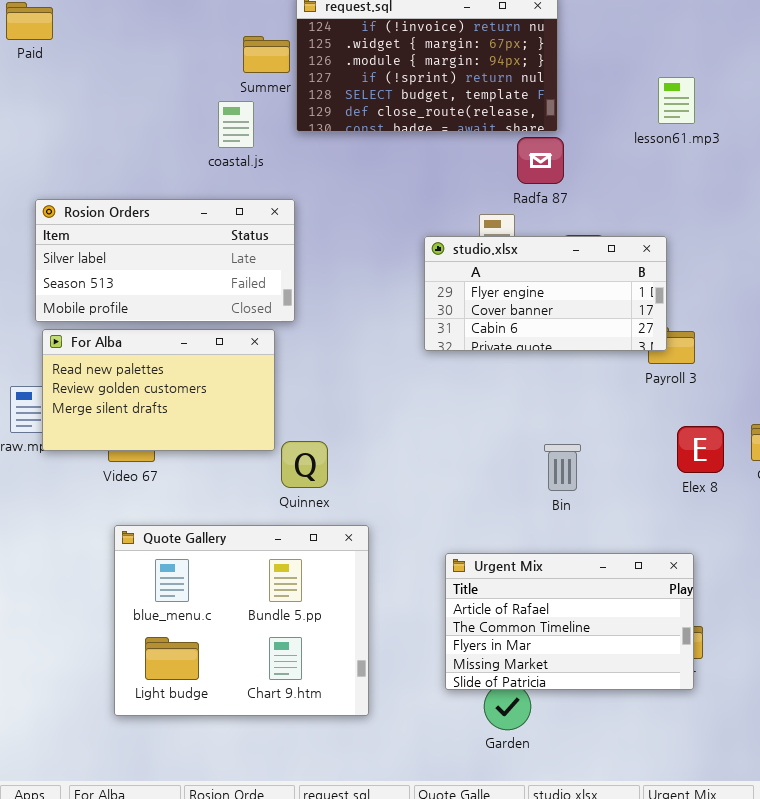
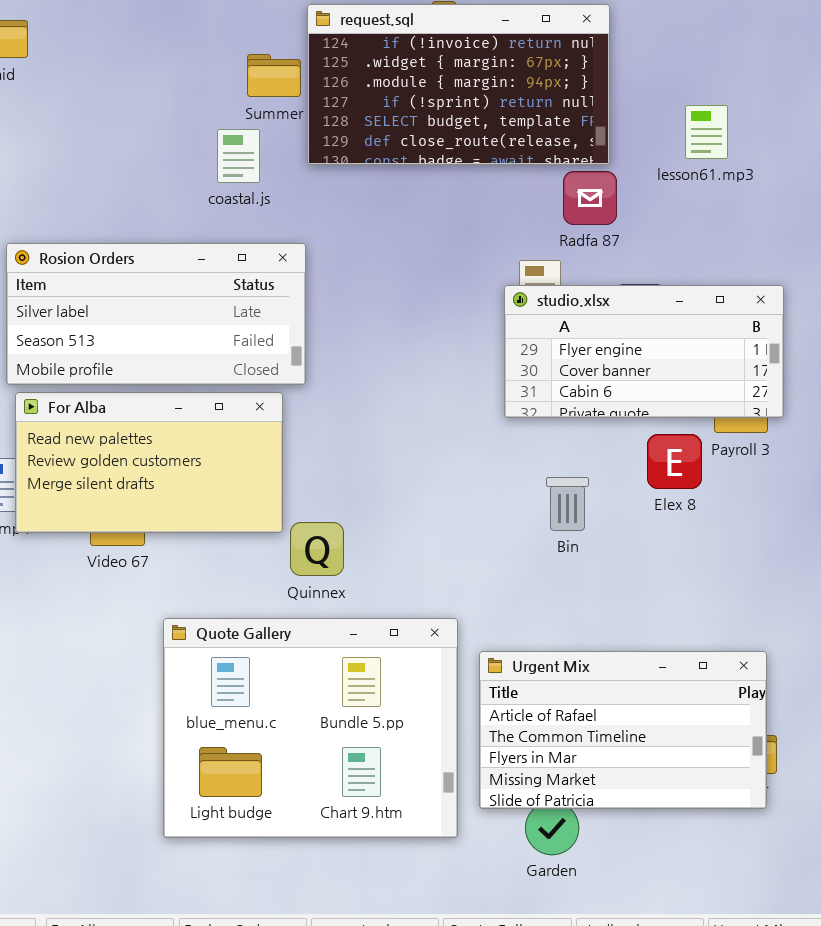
lesson61.mp3: [658,77,695,124] -> [685,105,728,159], moved
studio.xlsx: [424,236,667,351] -> [504,285,784,418], moved
Elex 8: [677,426,724,473] -> [647,434,702,489], moved
Bin: [544,444,581,491] -> [546,477,589,531], moved
Quote Gallery: [114,525,369,716] -> [163,618,458,838], moved

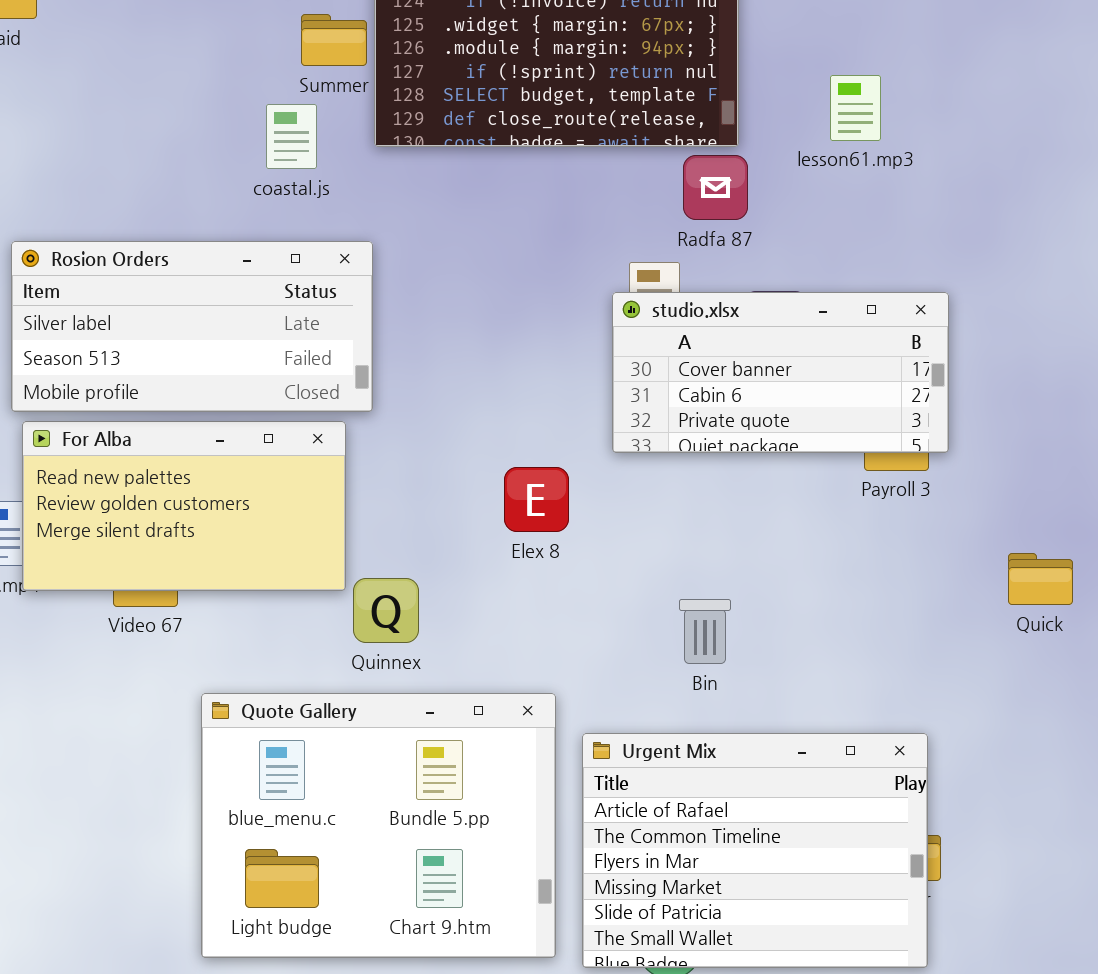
studio.xlsx: [504,285,784,418] -> [612,292,949,453], scrolled down 1 row
Elex 8: [647,434,702,489] -> [504,467,569,532], moved
Bin: [546,477,589,531] -> [679,599,731,664], moved
Urgent Mix: [479,651,767,809] -> [582,733,928,968], resized

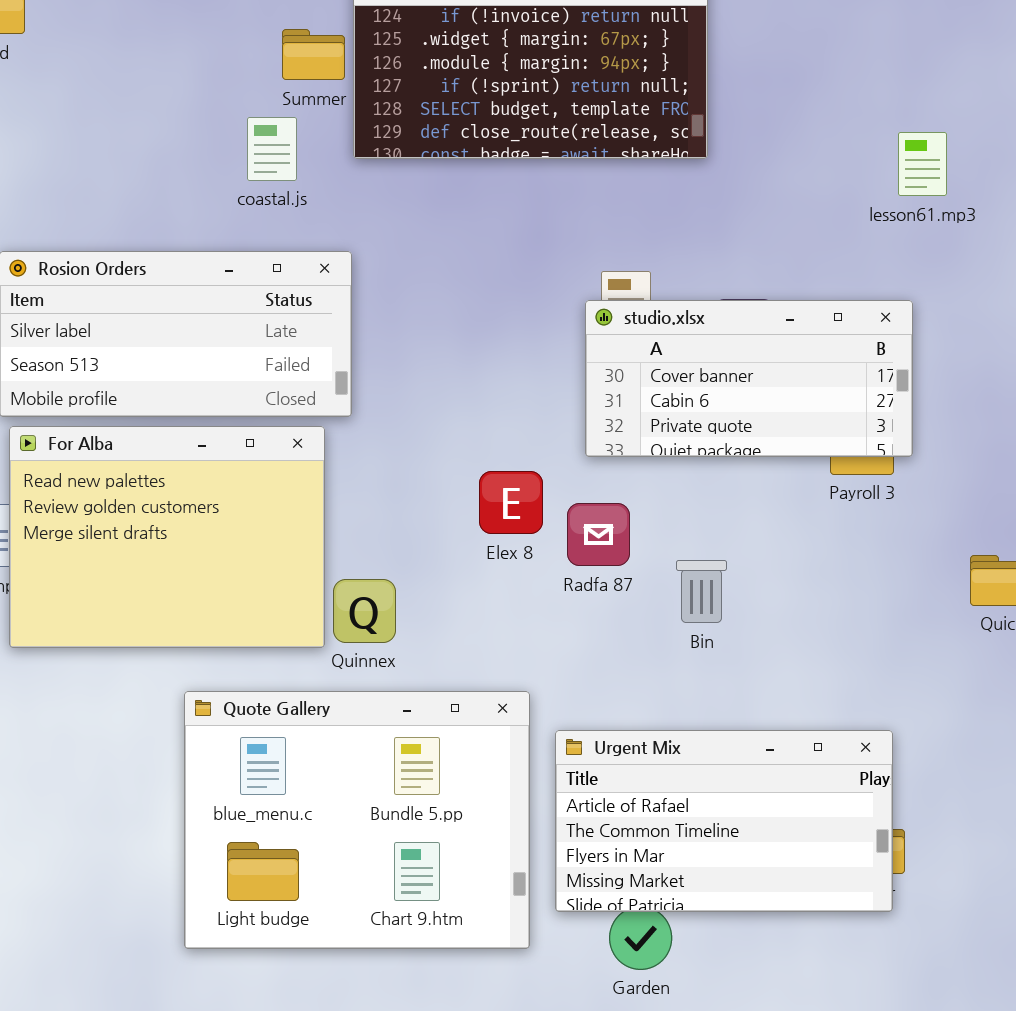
lesson61.mp3: [830,75,881,141] -> [898,132,947,196], moved
Radfa 87: [683,155,748,220] -> [567,503,630,566], moved
For Alba: [22,421,346,591] -> [9,426,325,648], resized
Bin: [679,599,731,664] -> [676,560,727,623], moved
Urgent Mix: [582,733,928,968] -> [555,730,893,912], resized

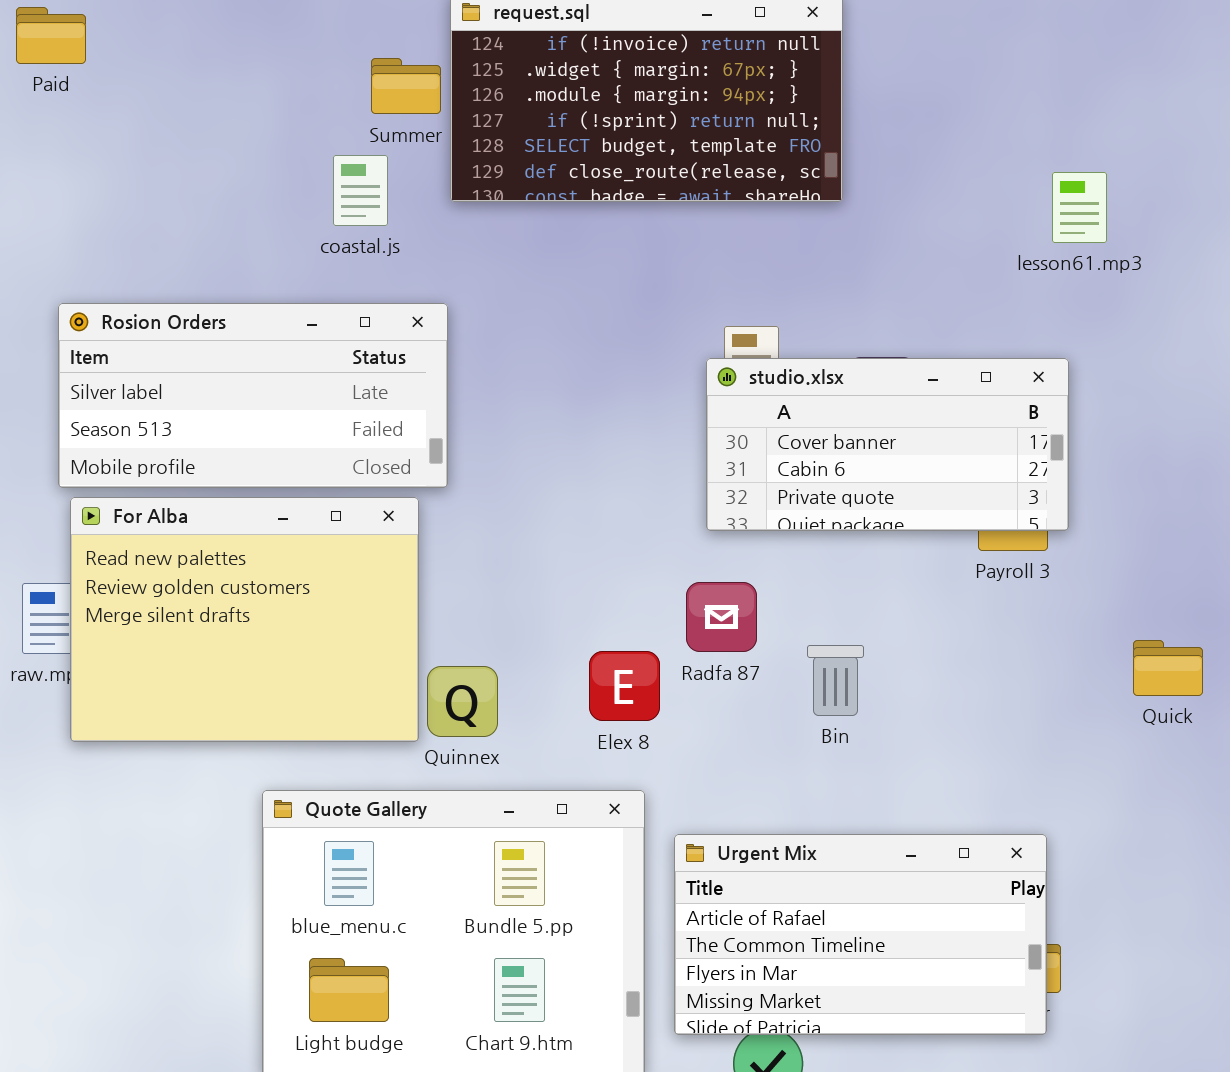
Elex 8: [479,471,543,534] -> [589,651,660,721], moved

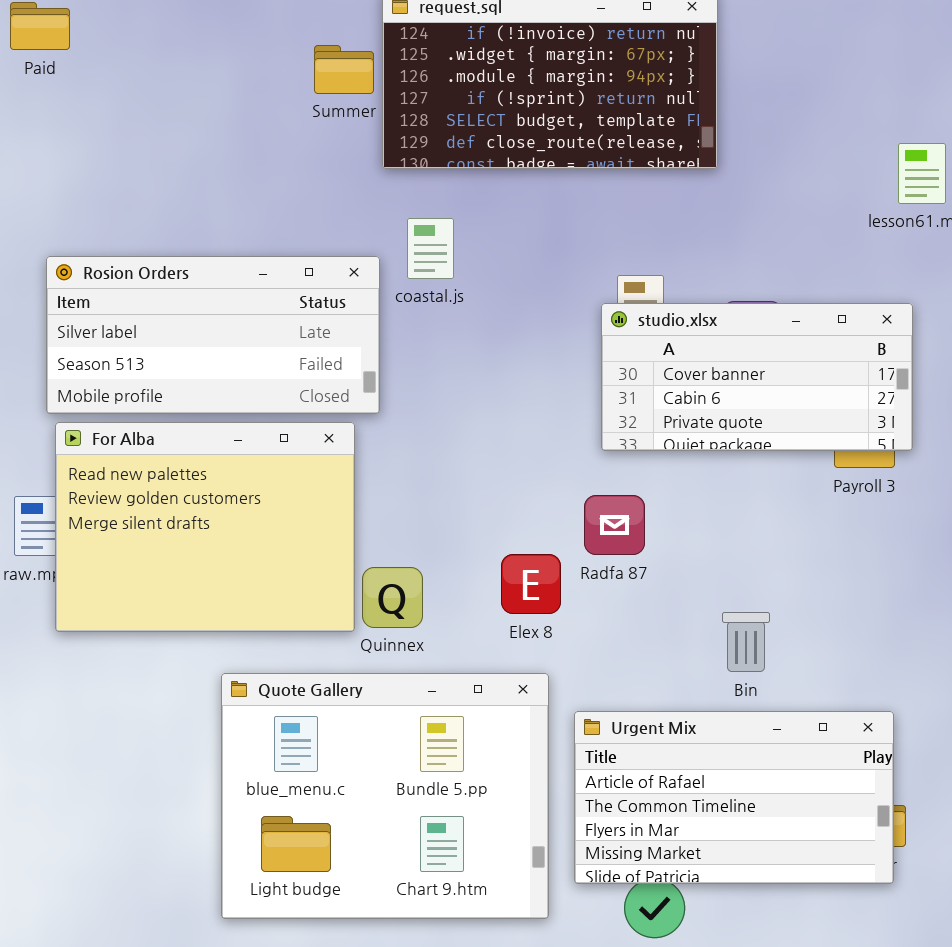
coastal.js: [333,155,388,226] -> [407,218,454,279], moved
Bin: [807,645,864,716] -> [722,612,770,672], moved

